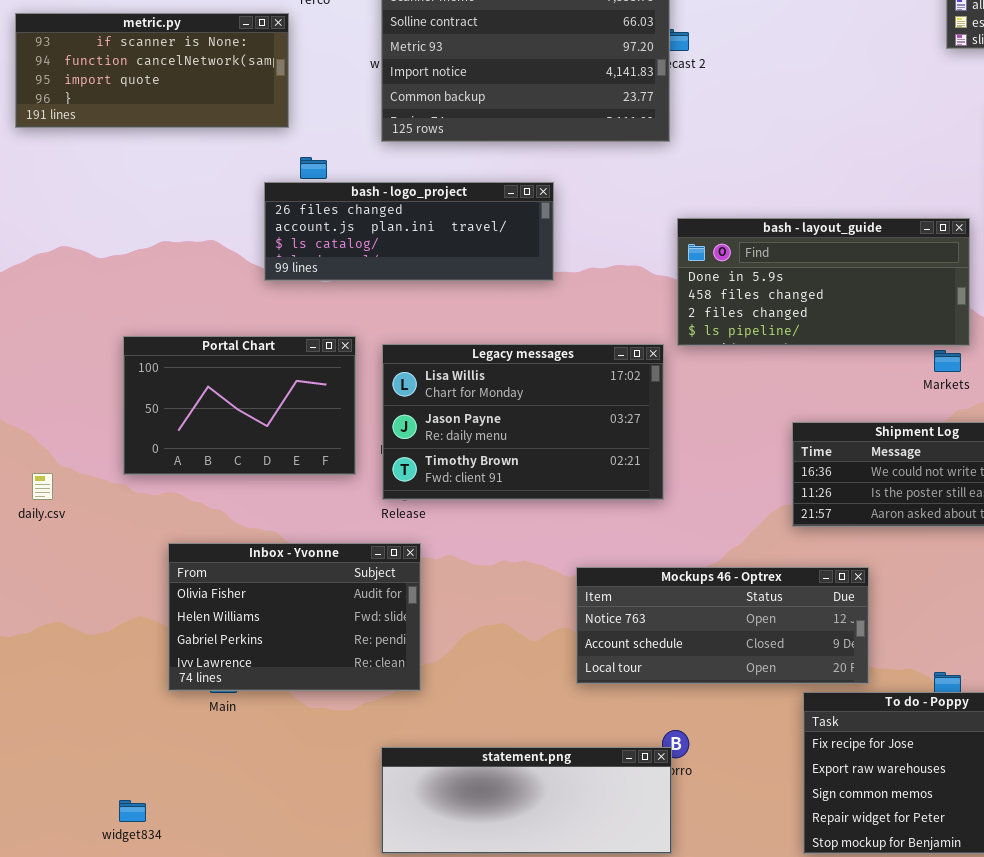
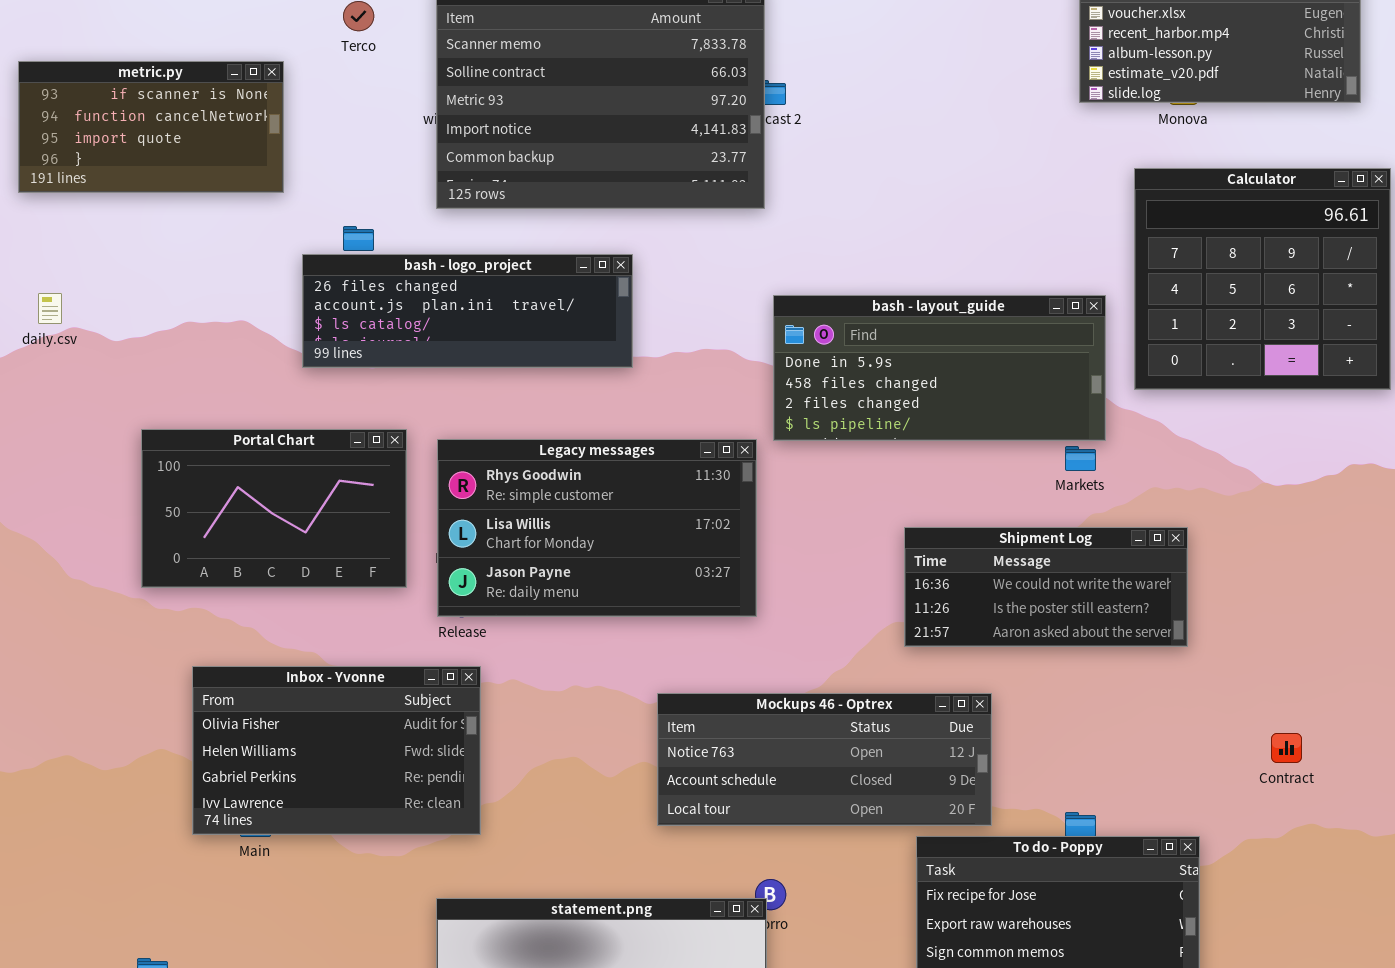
metric.py: [15,13,289,128] -> [18,61,284,193], resized
Legacy messages: [382,344,664,500] -> [437,439,757,617], scrolled up 1 row
daily.csv: [32,473,53,500] -> [38,293,62,324], moved

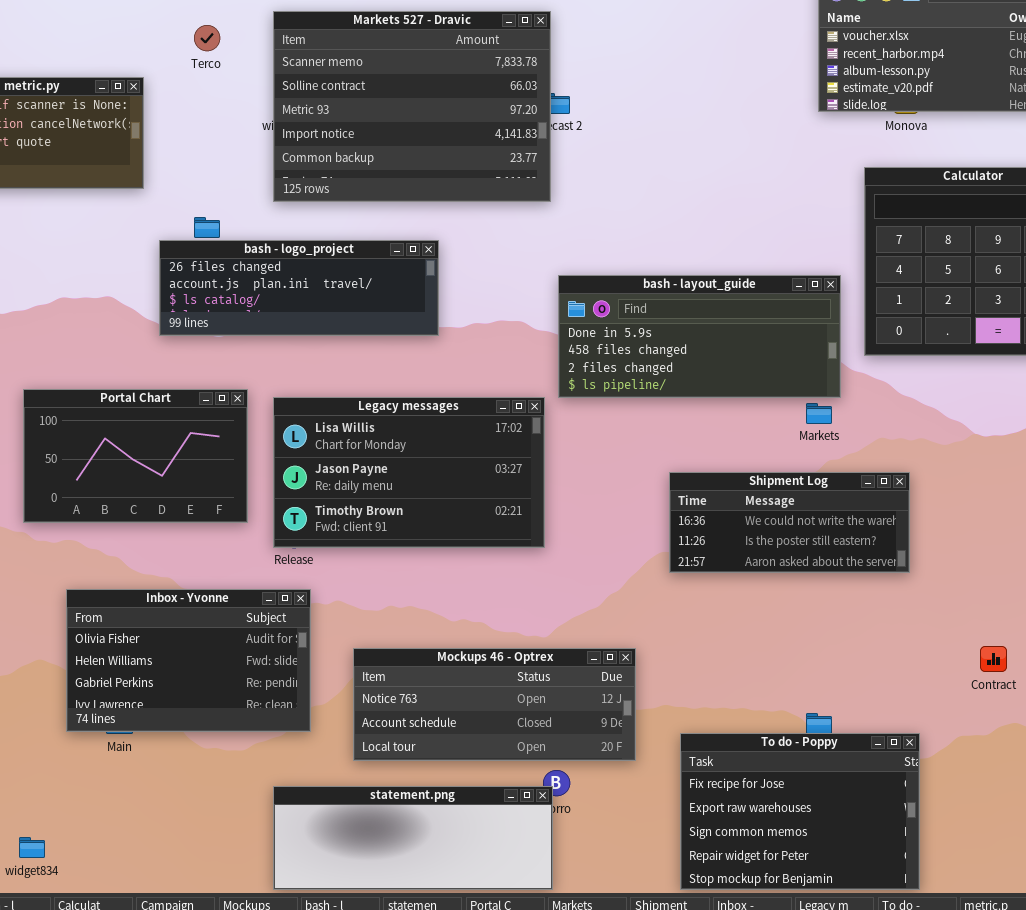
Legacy messages: [437,439,757,617] -> [273,397,545,548], scrolled down 1 row
Mockups 46 - Optrex: [657,693,992,826] -> [353,648,636,761], moved

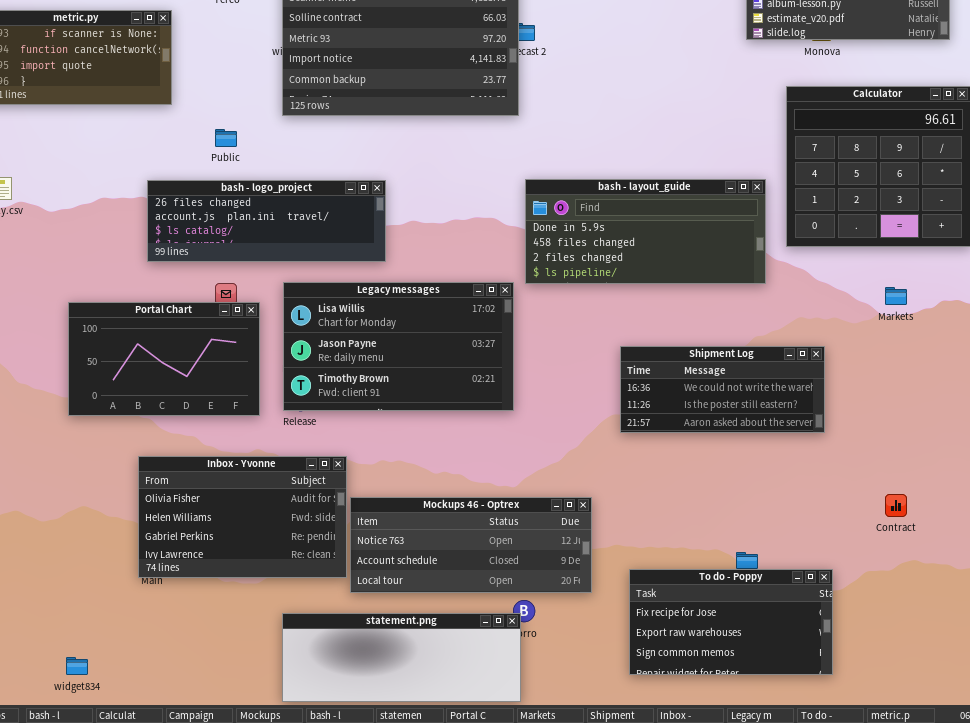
bash - logo_project: [159,240,439,336] -> [147,180,386,262], moved
Portal Chart: [23,389,248,523] -> [68,302,260,416], moved
Markets: [806,403,832,424] -> [885,287,907,305], moved
Inbox - Yvonne: [66,589,311,732] -> [138,456,347,578], moved
To do - Poppy: [680,733,920,890] -> [629,569,833,675], resized

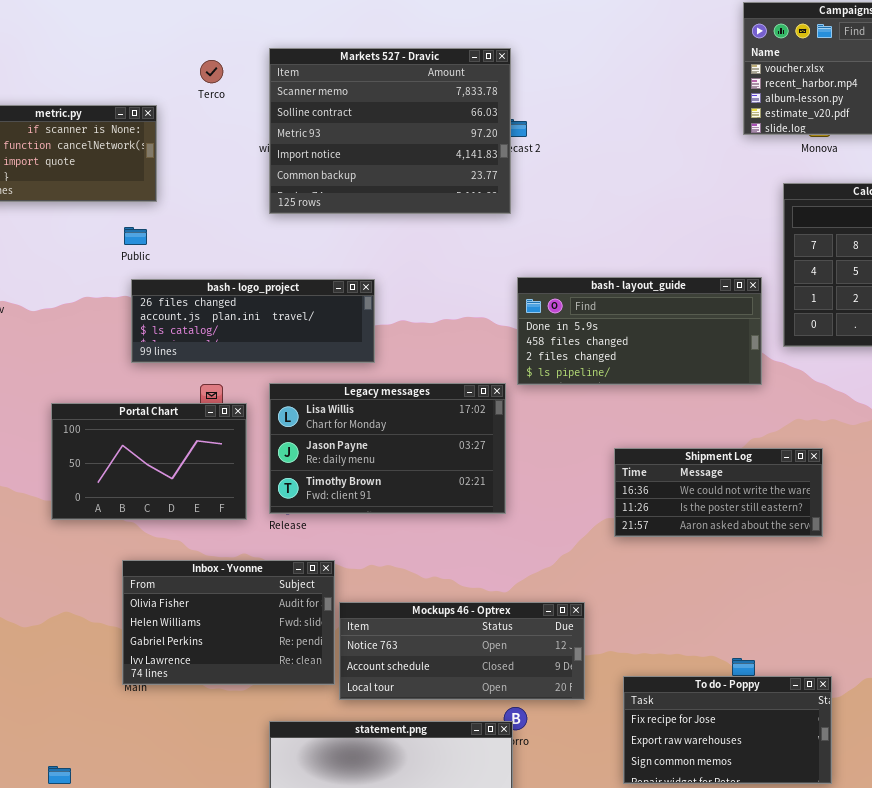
Public: [215,129,237,147] -> [124,227,147,245], moved

